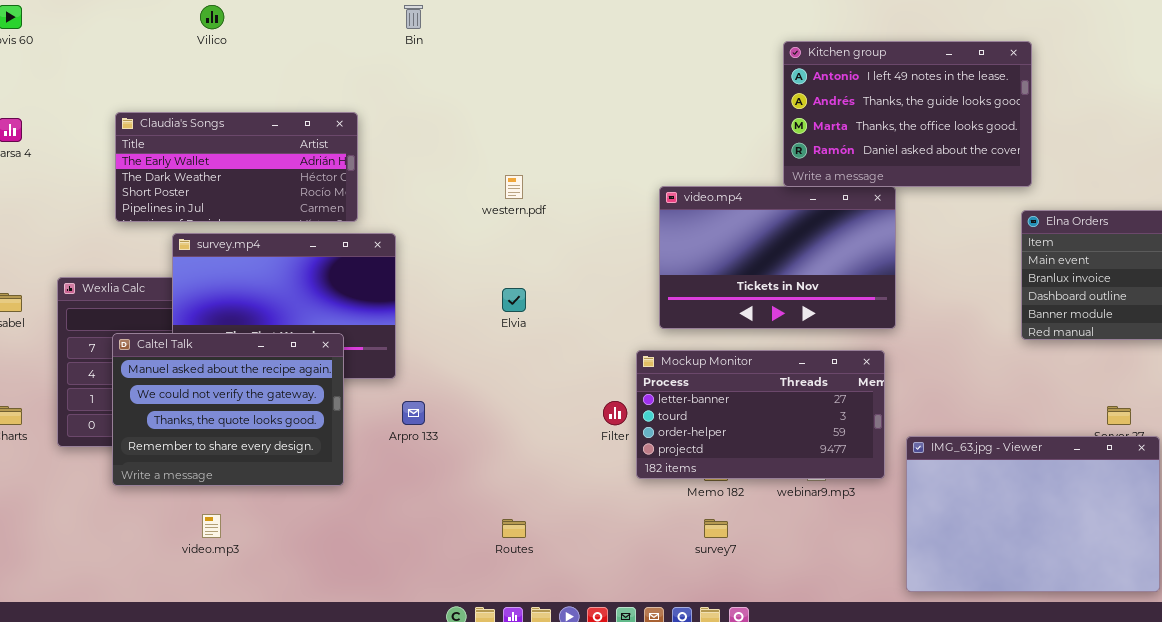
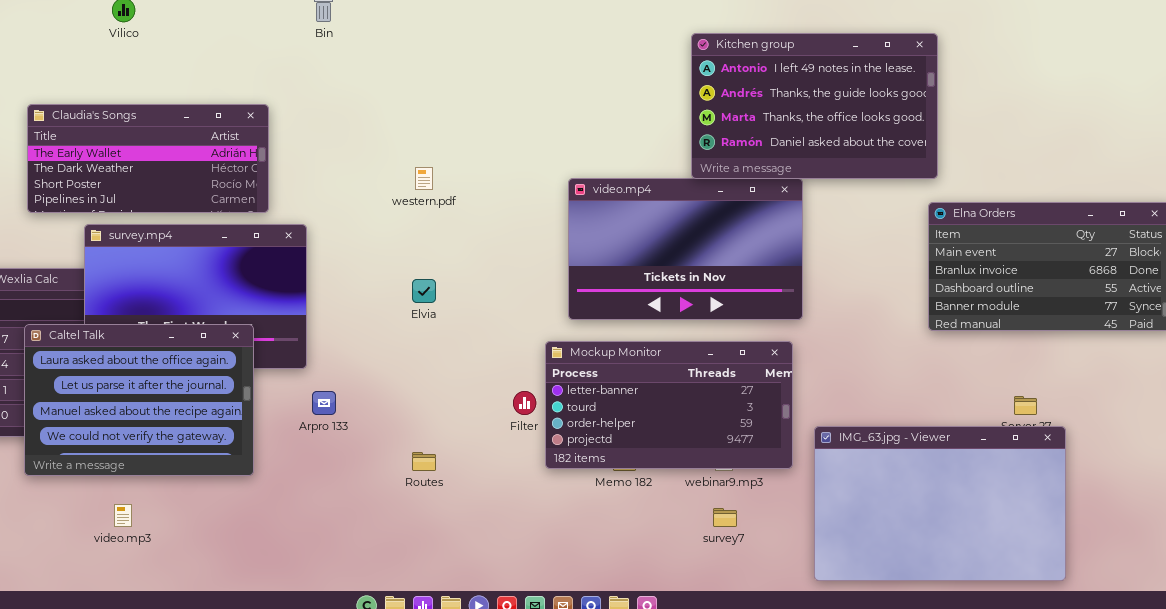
Caltel Talk: [112,333,344,486] -> [24,324,254,476], scrolled up 2 rows
Routes: [502,519,526,538] -> [412,452,436,471], moved
survey7: [704,519,728,538] -> [713,508,737,527], moved

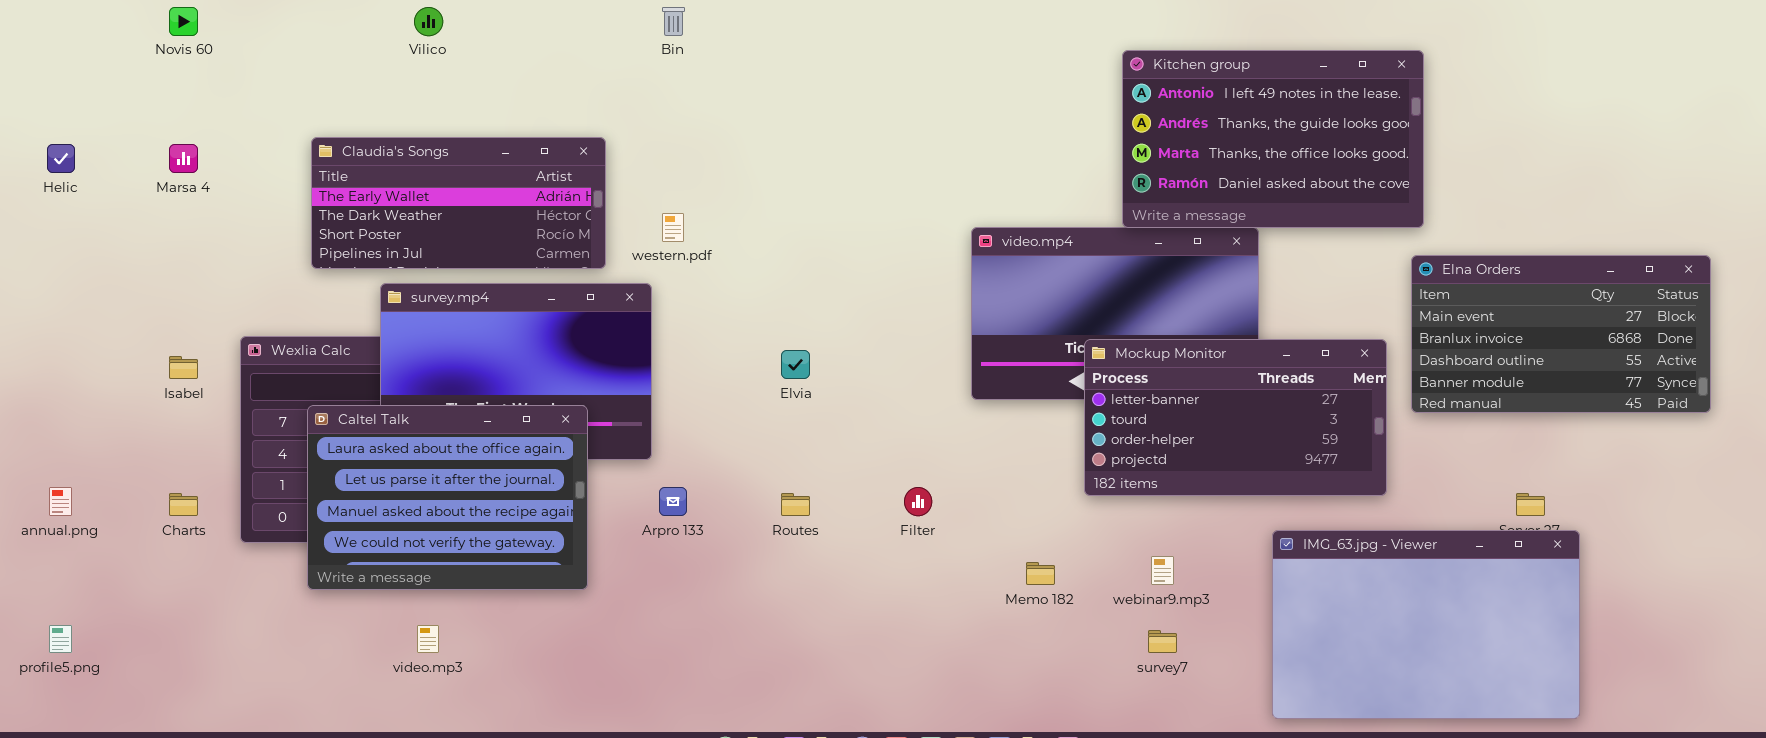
western.pdf: [415,167,433,190] -> [662,213,684,242], moved
Mockup Monitor: [545,341,793,469] -> [1084,339,1387,496], moved
Routes: [412,452,436,471] -> [781,493,810,516], moved

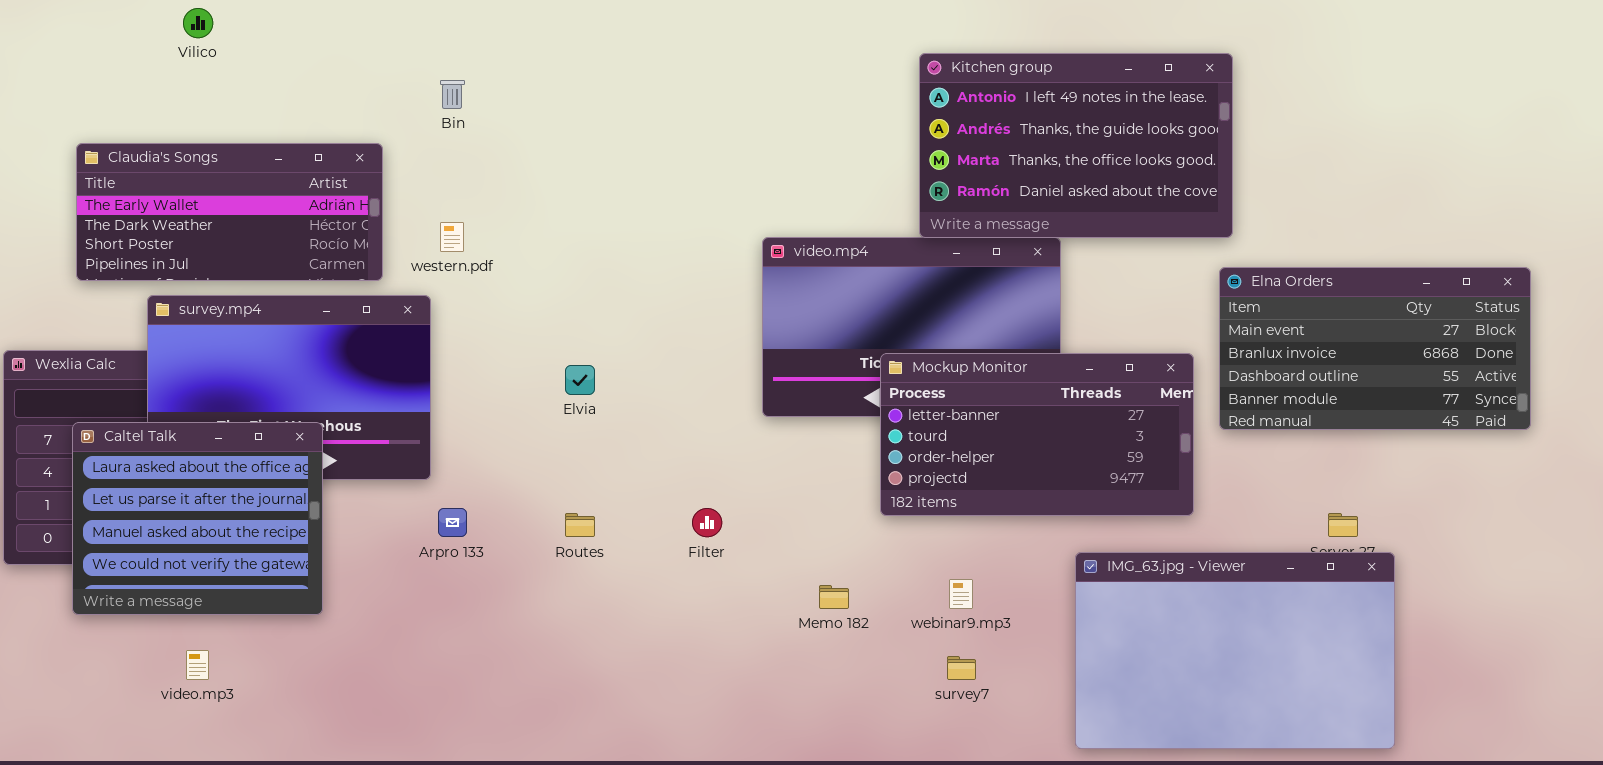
Bin: [662,7,685,36] -> [440,80,465,109], moved
Caltel Talk: [307,405,588,590] -> [72,422,323,615], resized

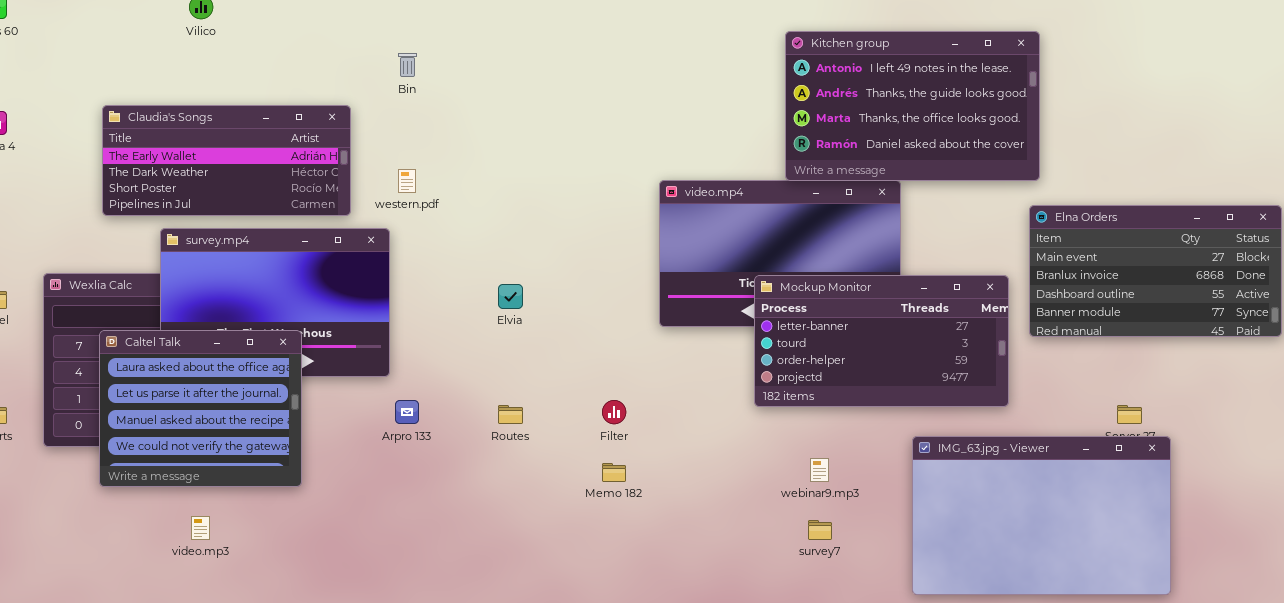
Memo 182: [819,585,849,609] -> [602,463,626,482], moved

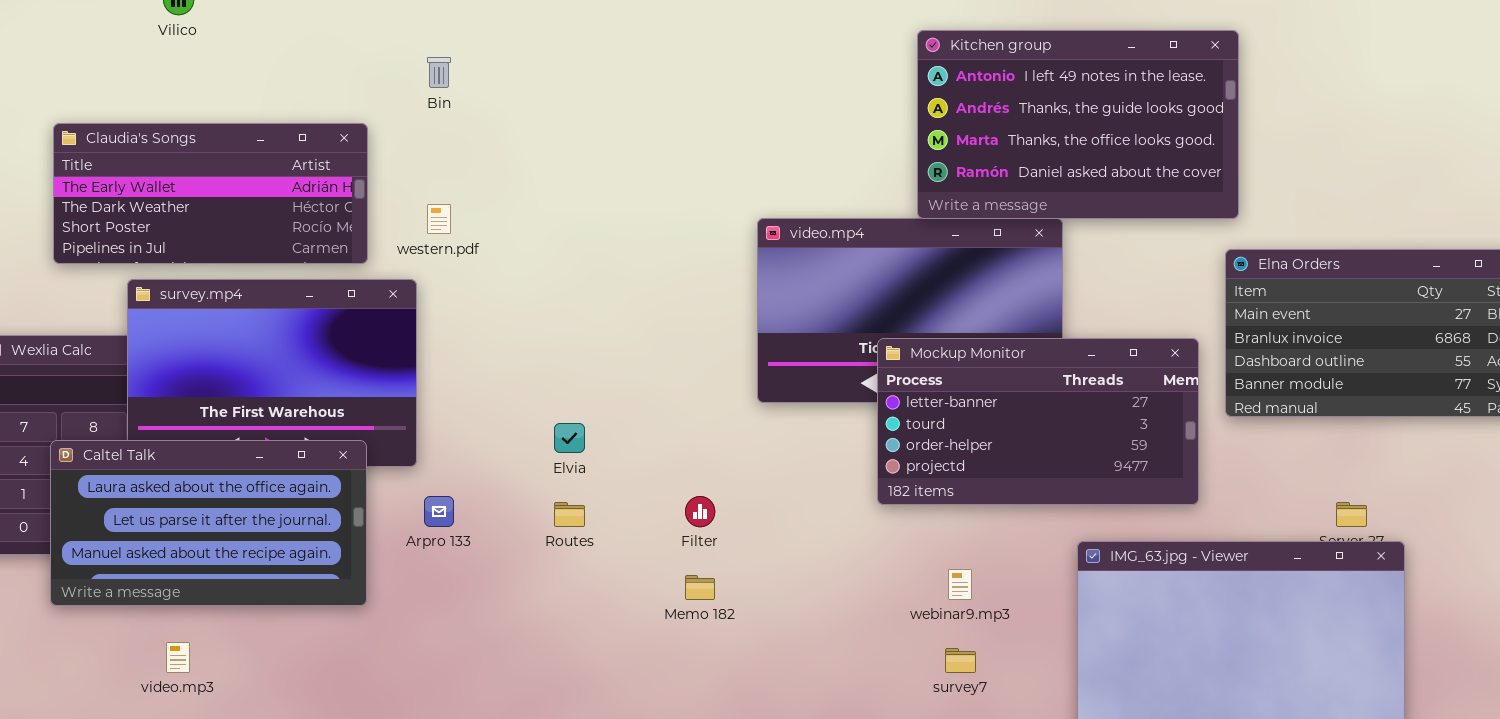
Elvia: [498,284,523,309] -> [554,423,585,453], moved
Caltel Talk: [99,330,302,487] -> [50,440,367,606], resized

